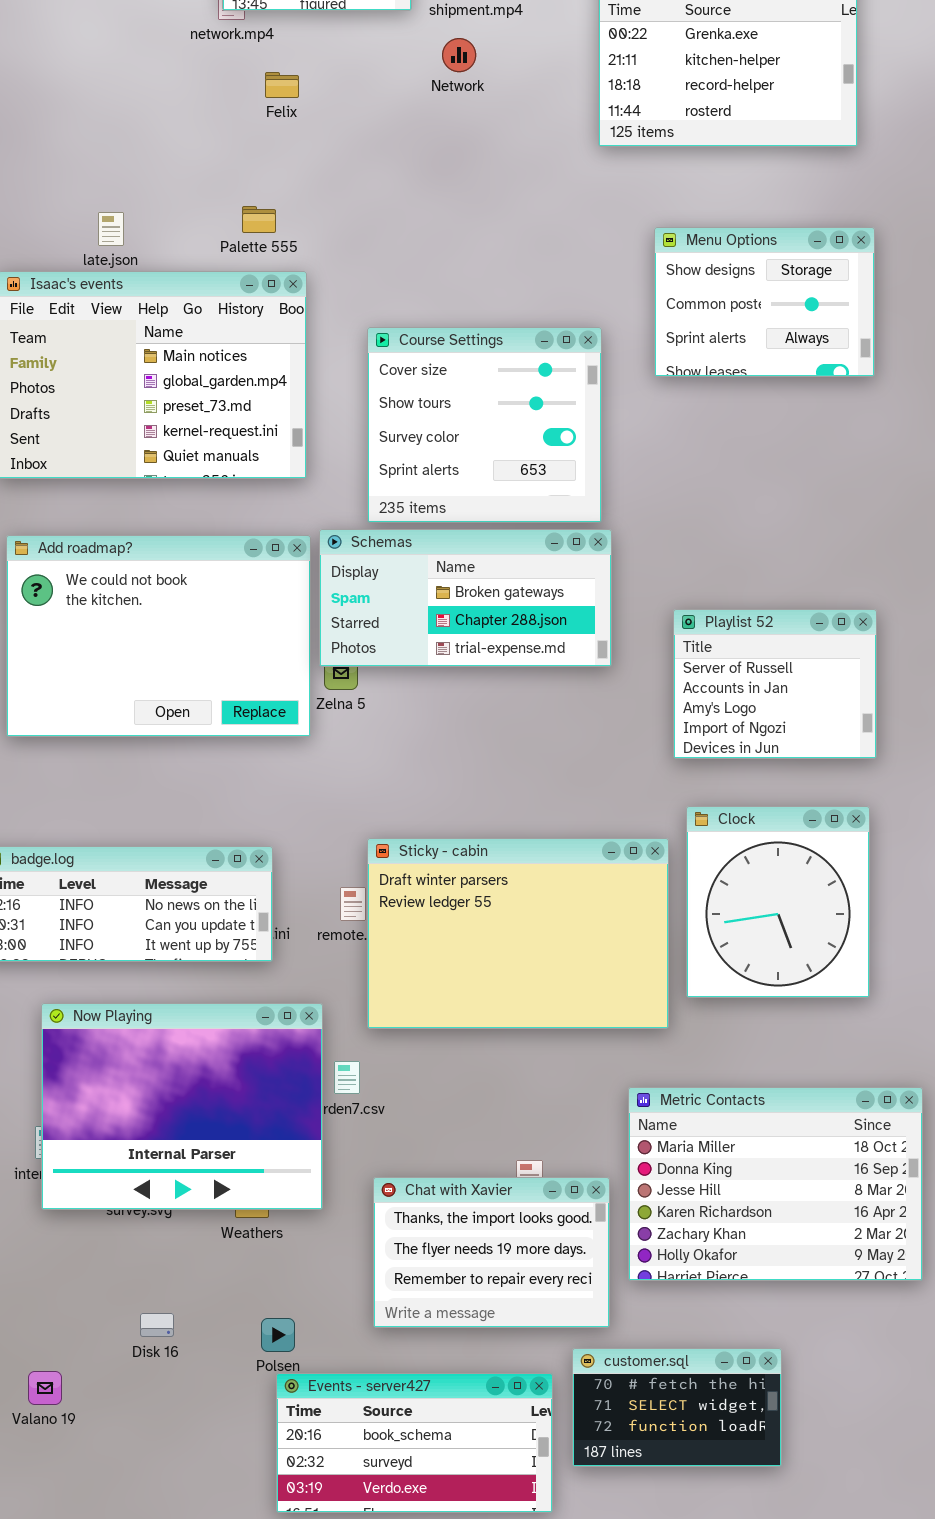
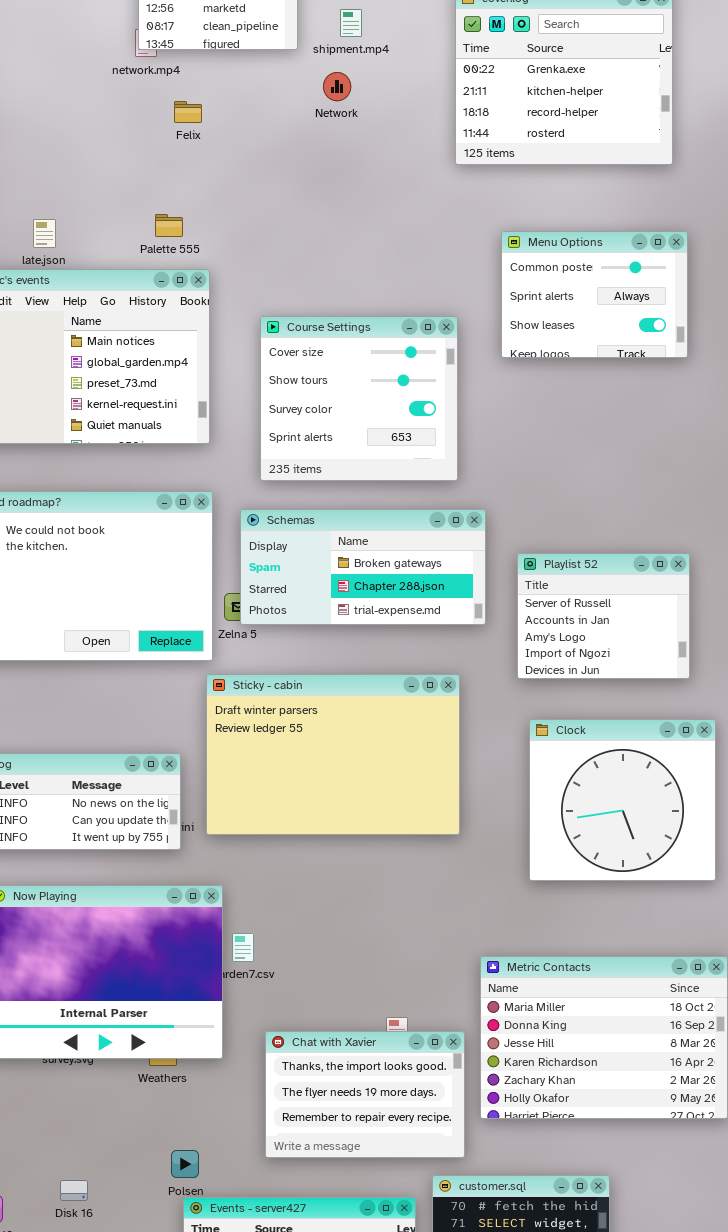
Menu Options: [654,227,875,377] -> [501,231,688,358], scrolled down 1 row
Schemas: [319,529,612,667] -> [240,509,486,625], moved
Clock: [686,806,870,998] -> [529,719,716,881], resized
Sticky - cabin: [367,838,669,1029] -> [206,674,460,835], moved
Disk 16: [140,1313,174,1337] -> [60,1180,88,1201], moved

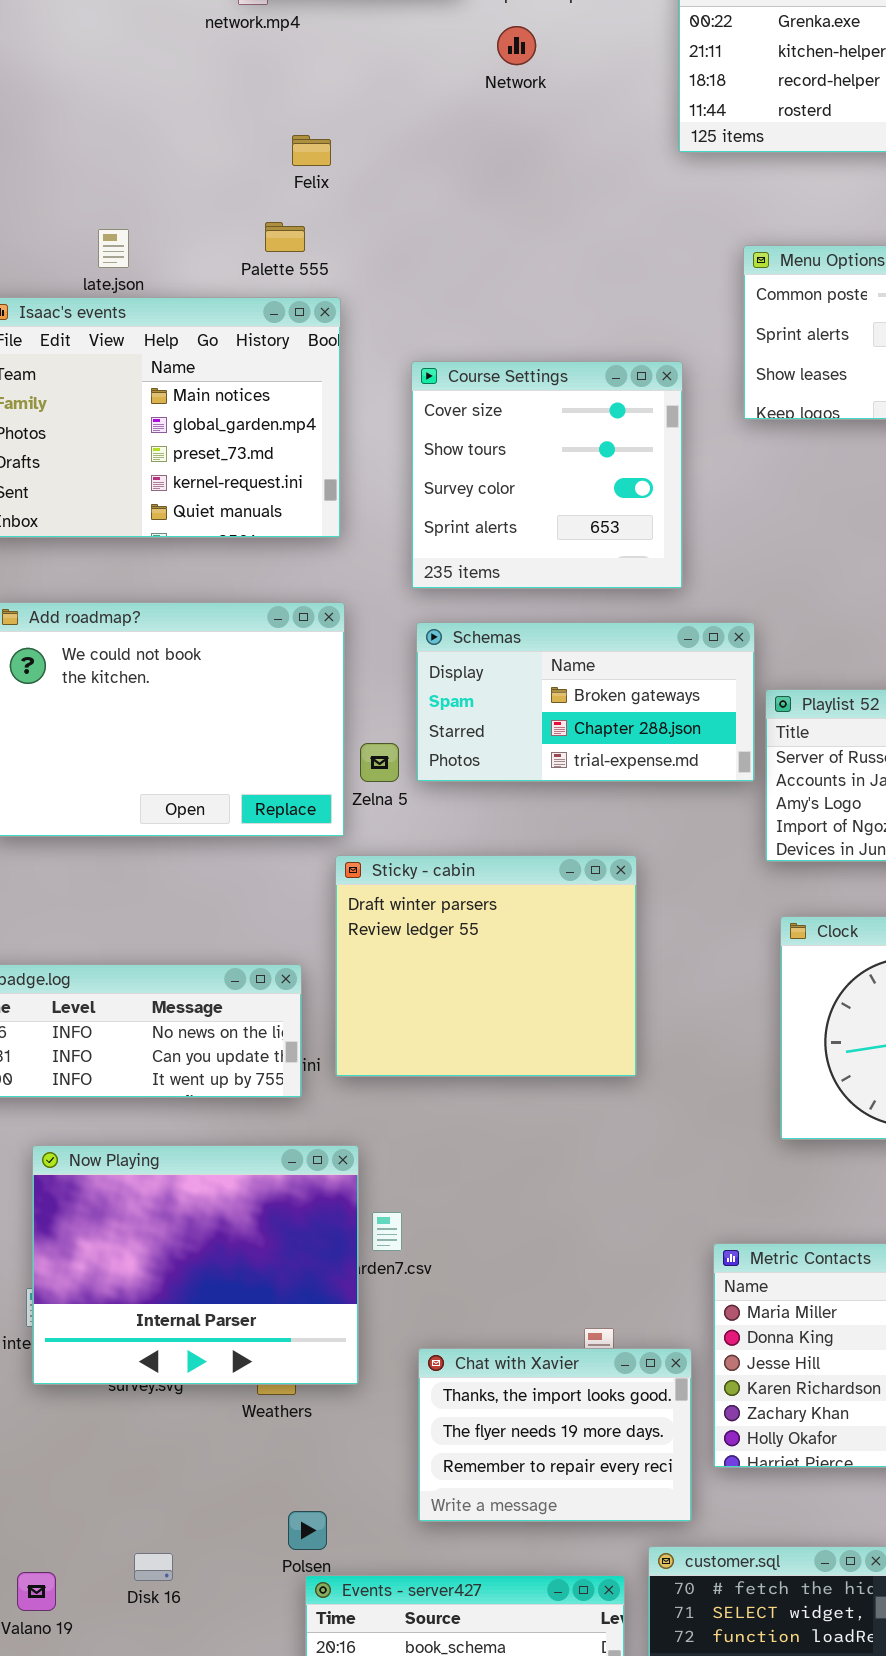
Felix: [174,101,202,123] -> [292,135,331,166], moved
Schemas: [240,509,486,625] -> [416,622,755,782], moved
Sticky - cabin: [206,674,460,835] -> [335,855,637,1077], resized

